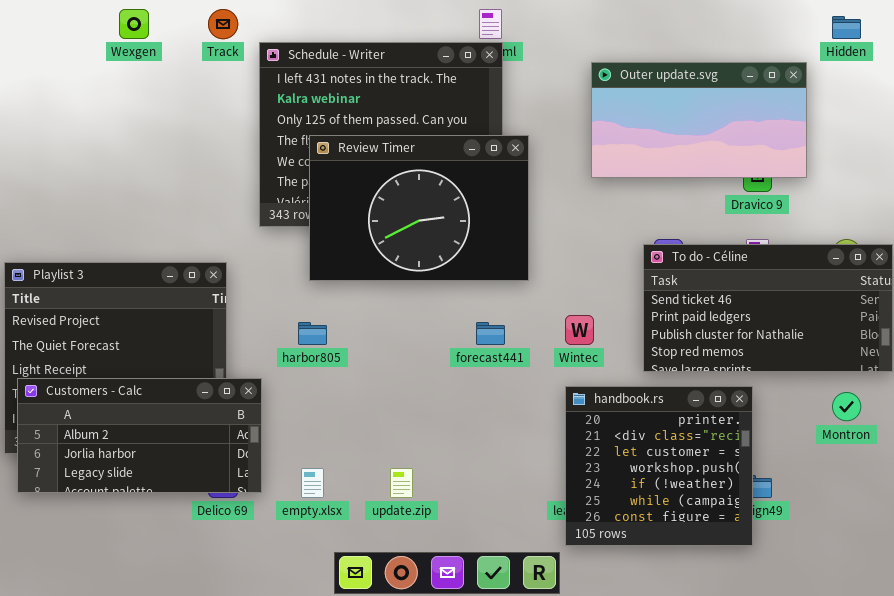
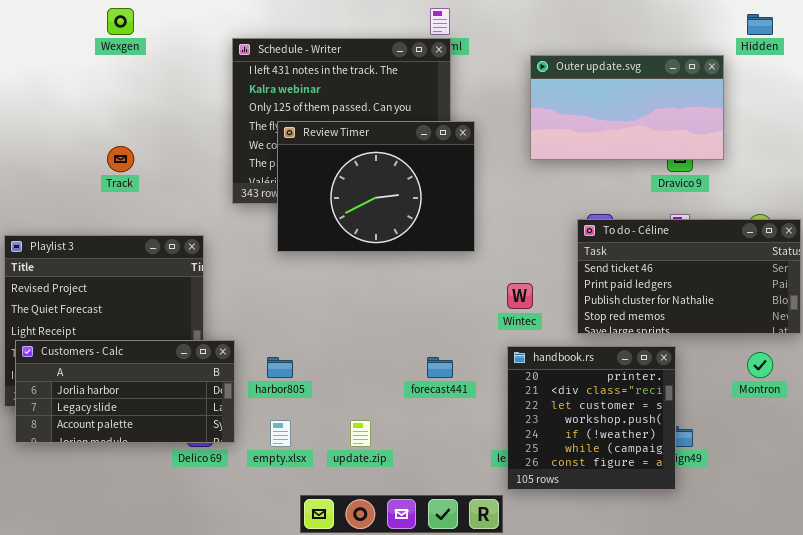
Track: [208,9,238,39] -> [107,146,134,172], moved
harbor805: [298,322,327,345] -> [267,357,293,378], moved
forecast441: [476,322,505,345] -> [427,357,453,378], moved
Customers - Calc: [17,378,262,493] -> [15,340,235,443], scrolled down 1 row

